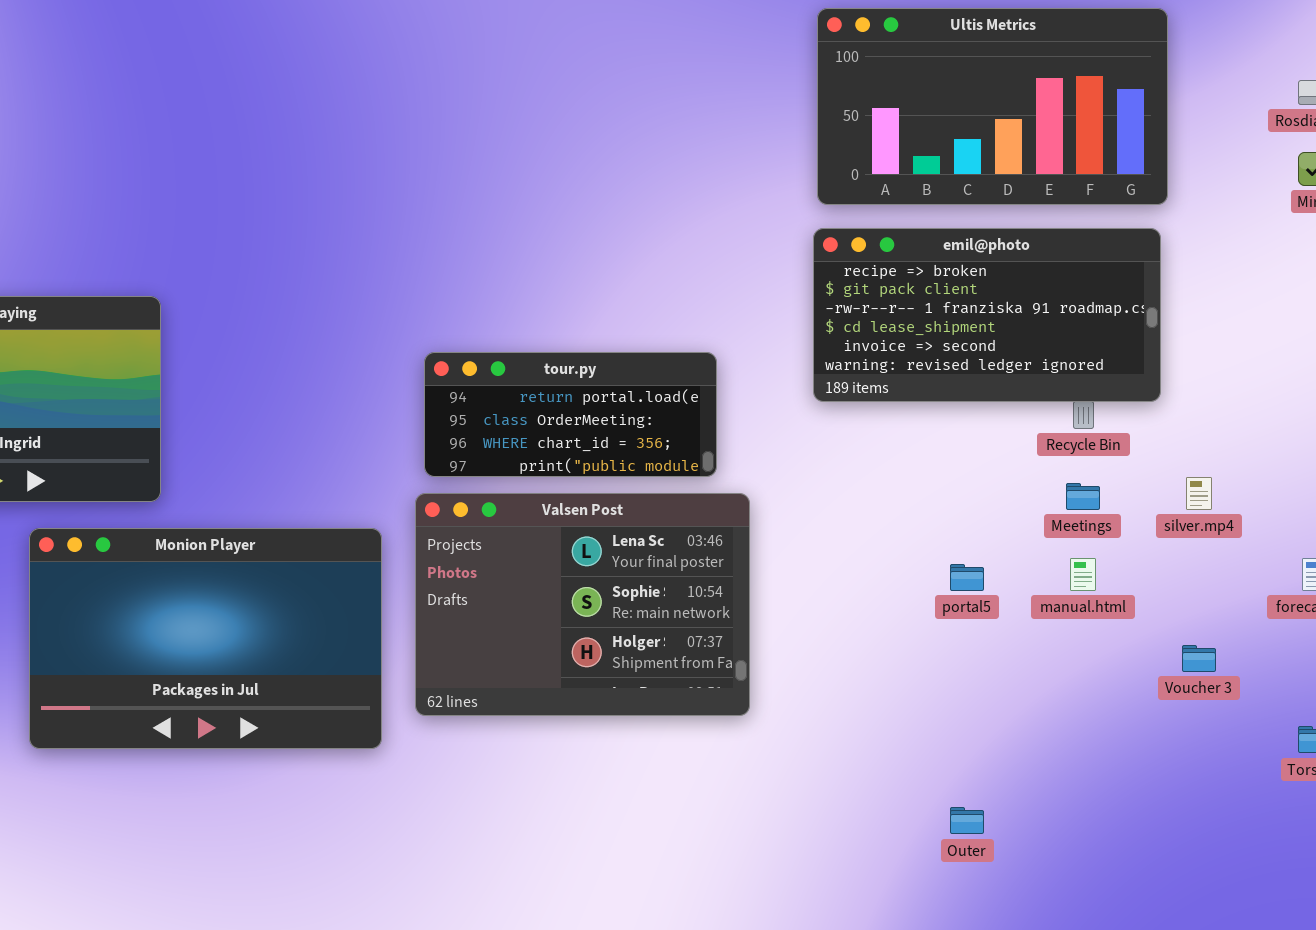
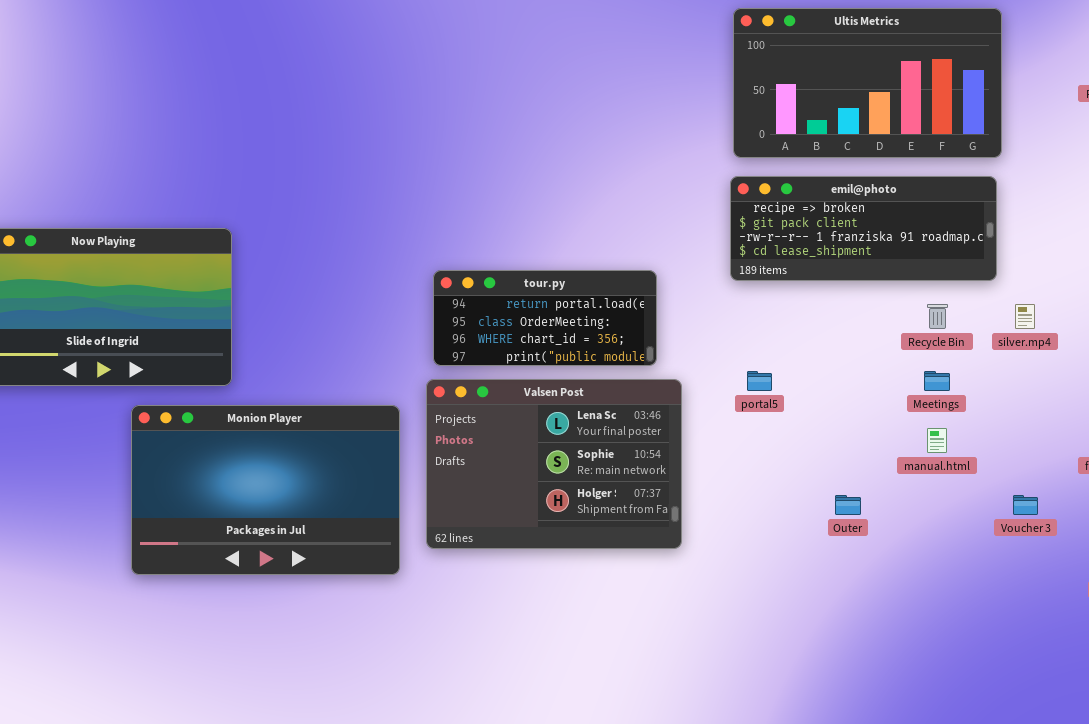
emil@photo: [813,228,1161,402] -> [730,176,997,281], resized
silver.mp4: [1186,477,1212,510] -> [1015,304,1035,329], moved
portal5: [950,564,984,591] -> [747,371,772,391], moved
Outer: [950,807,984,834] -> [835,495,861,515], moved

